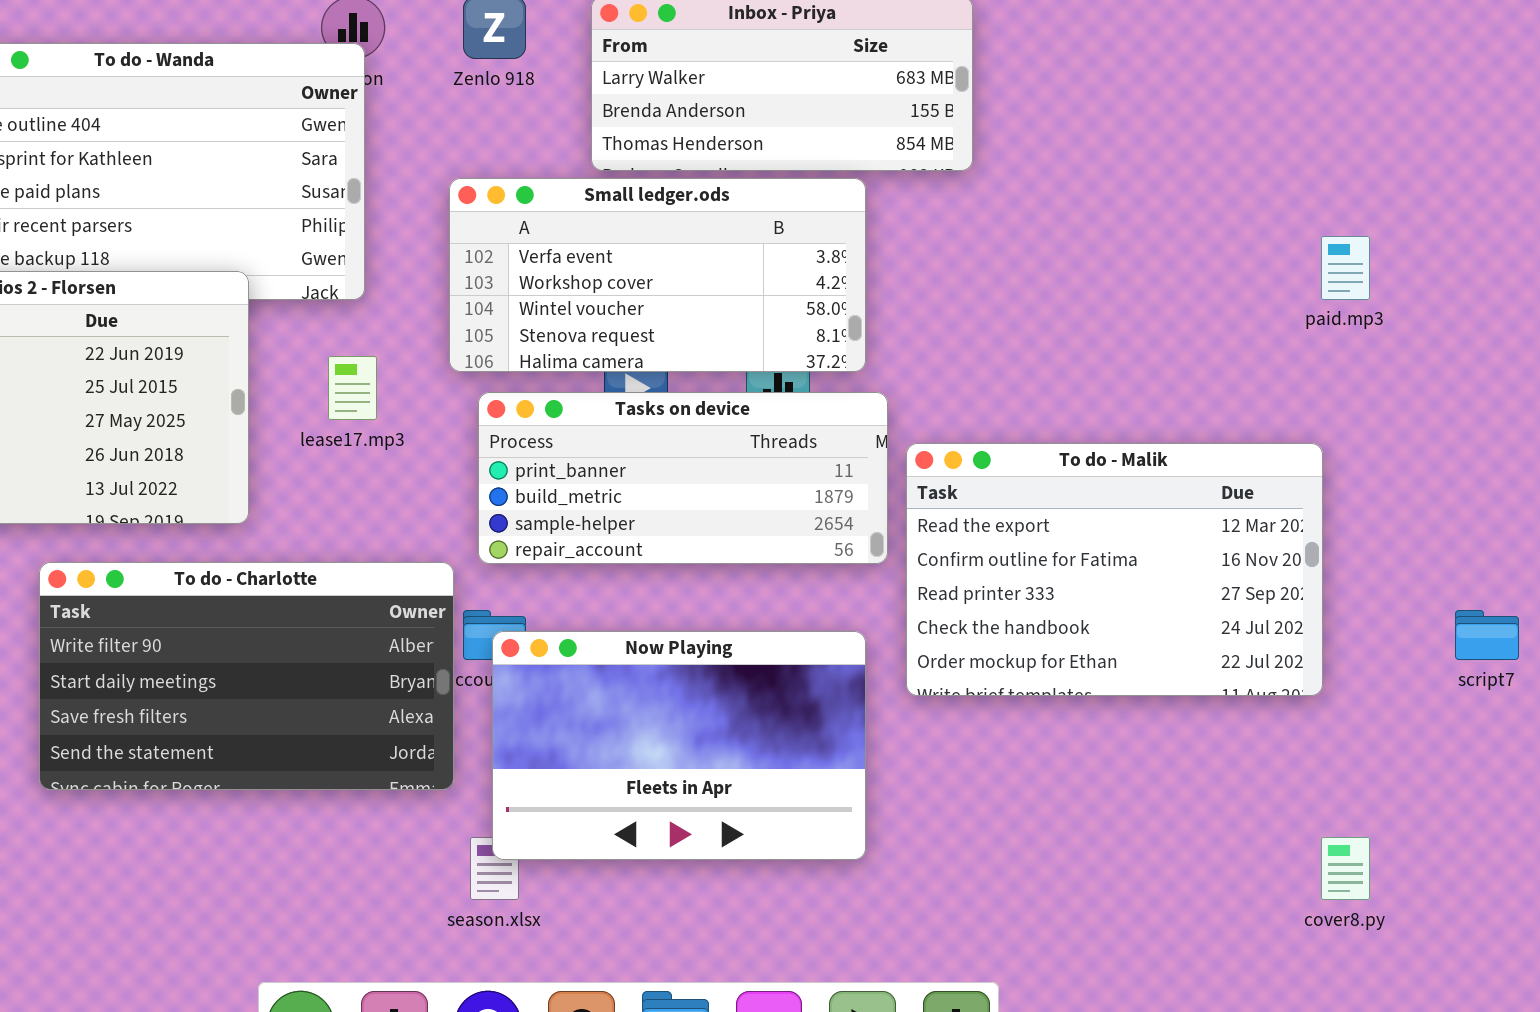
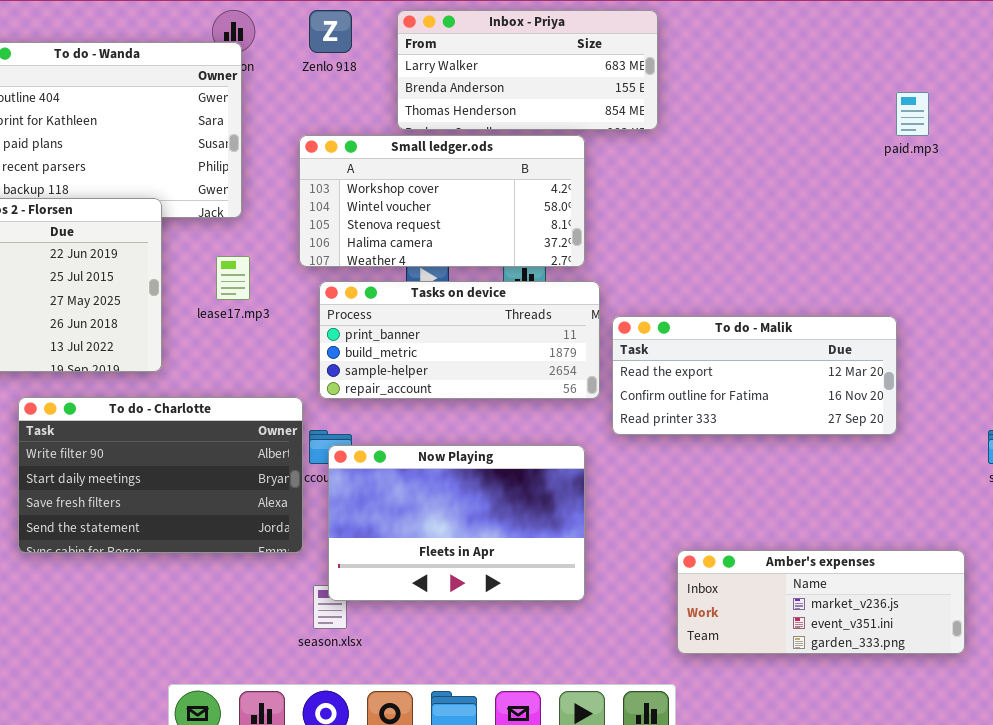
Small ledger.ods: [449,178,866,372] -> [299,135,585,267], scrolled down 1 row
paid.mp3: [1321,236,1370,300] -> [896,92,929,136], moved
To do - Malik: [906,443,1323,696] -> [612,316,897,435], resized
Amber's expenses: none -> [677,550,965,654], opened

